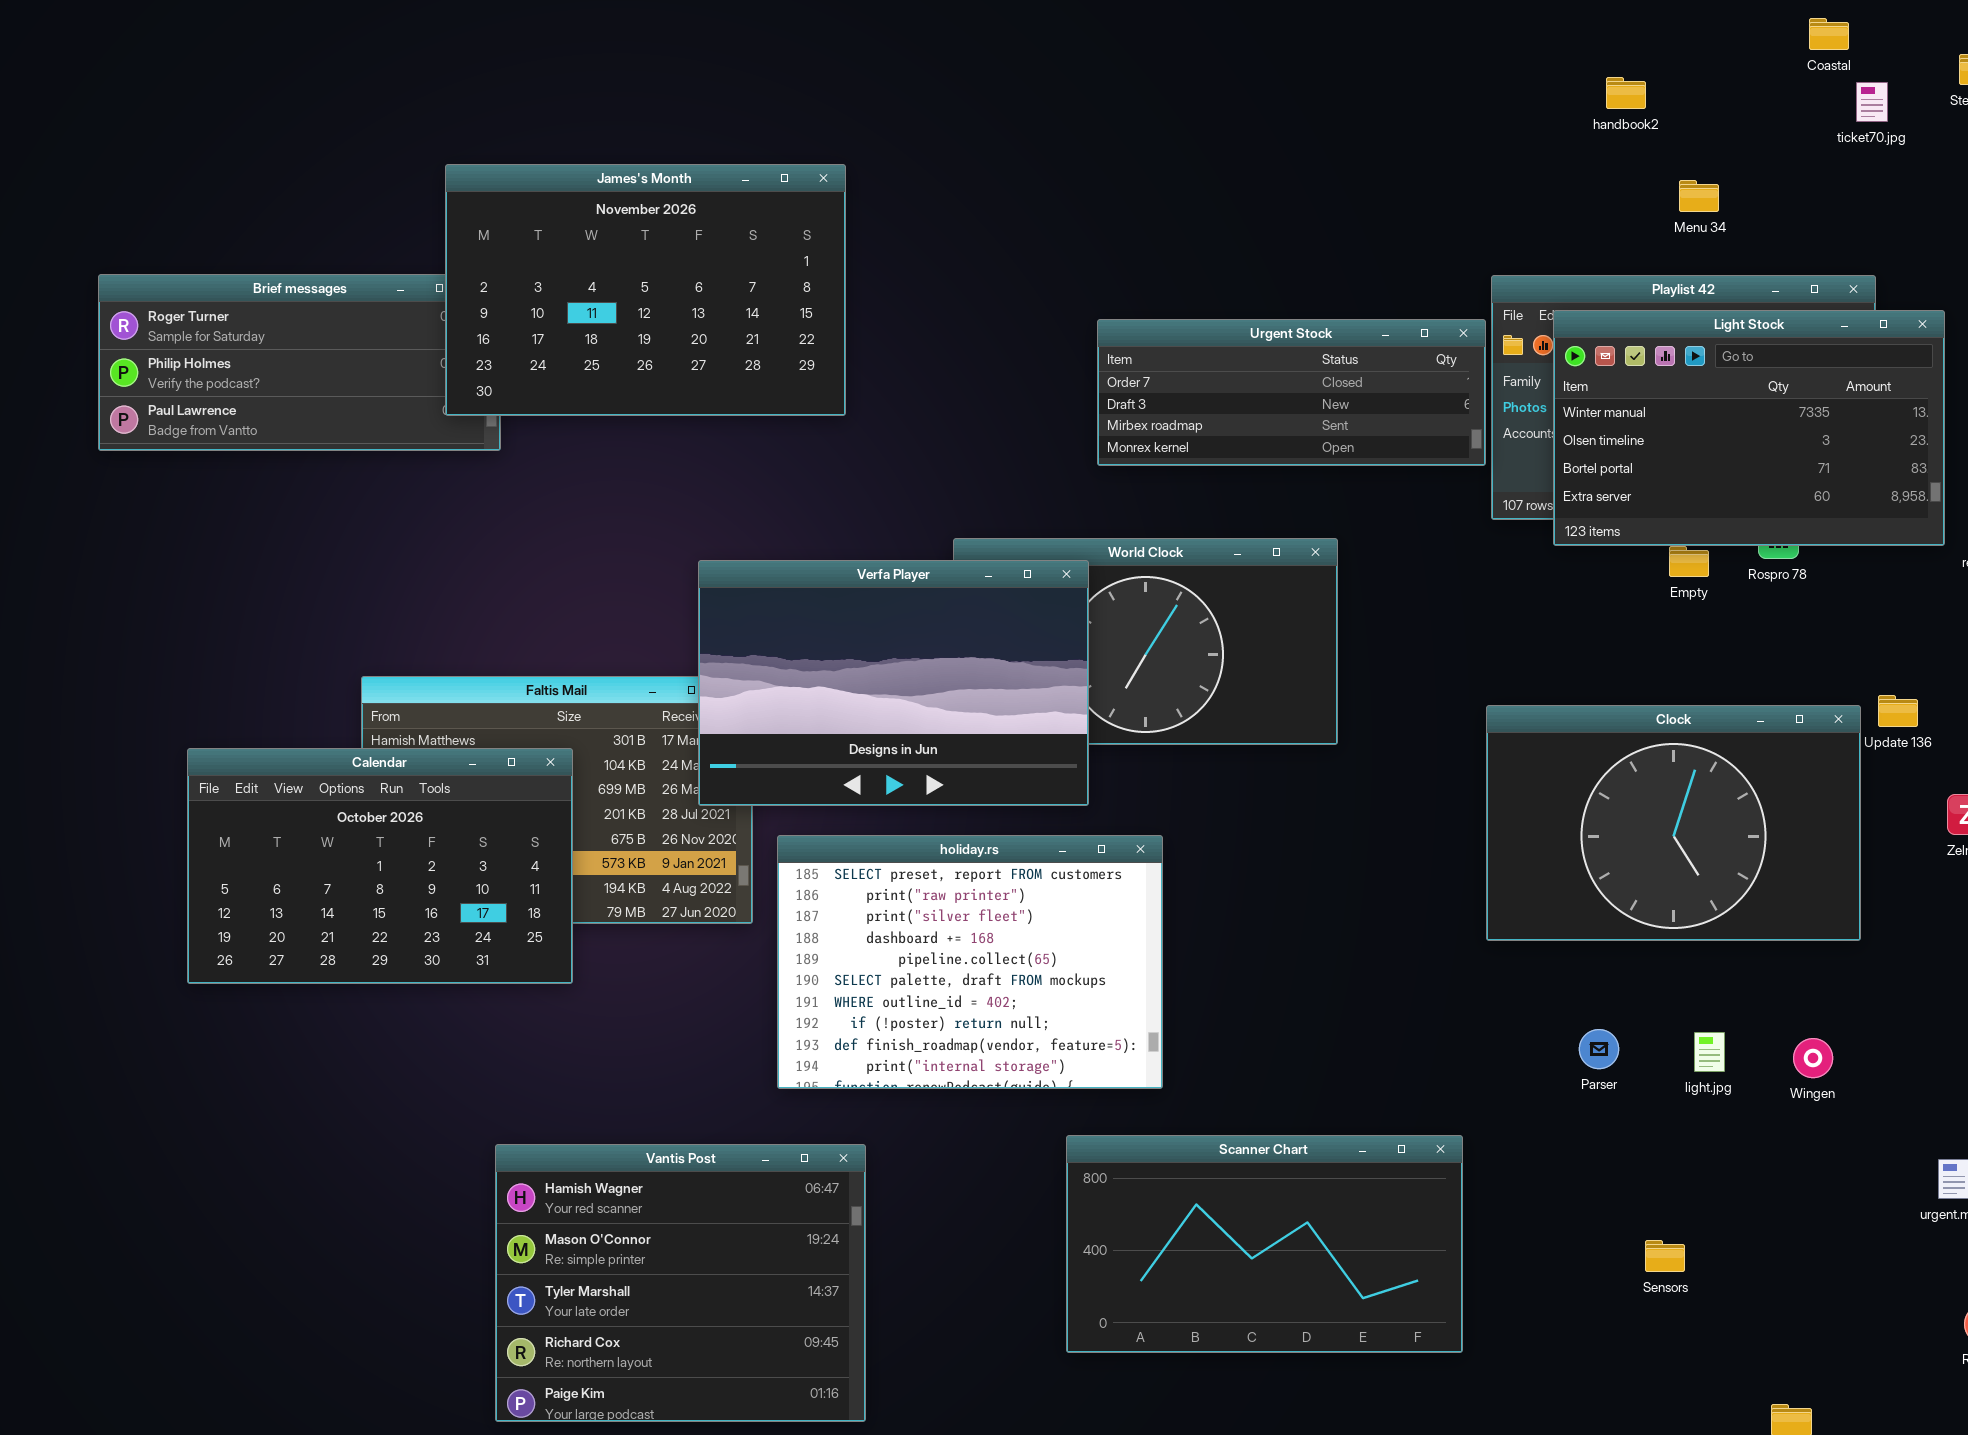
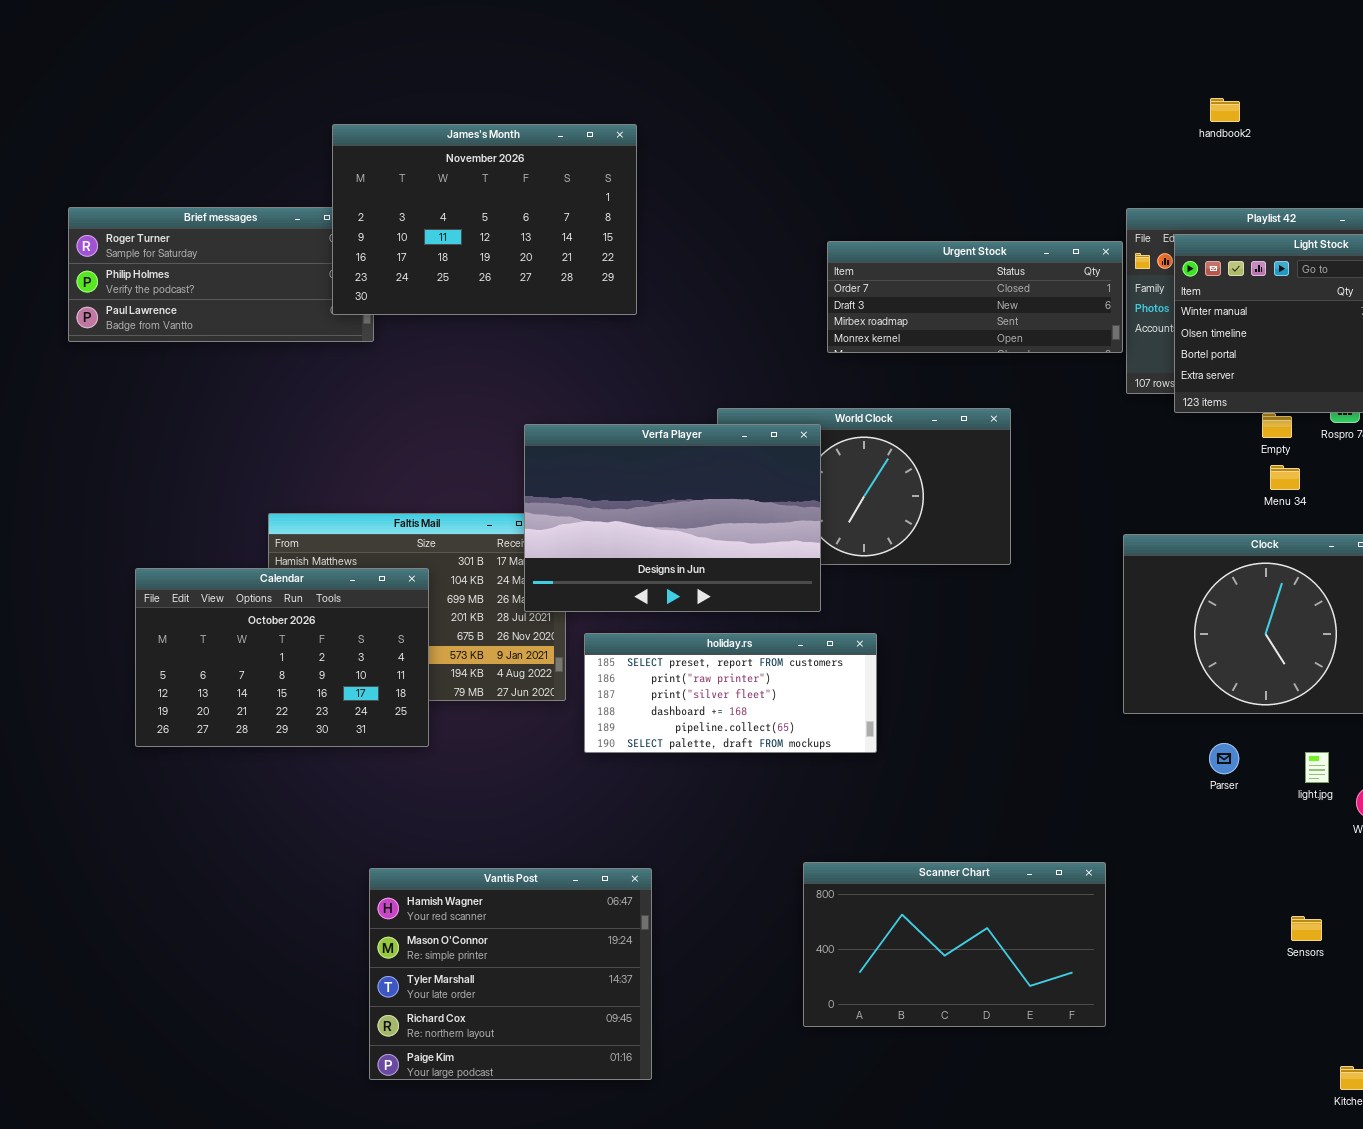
handbook2: [1606,77,1646,109] -> [1210,98,1240,122], moved
Menu 34: [1679,180,1719,212] -> [1270,465,1300,490], moved
holiday.rs: [777,835,1163,1089] -> [584,633,877,753], resized
Parser: [1579,1029,1619,1069] -> [1209,743,1239,774], moved
light.jpg: [1694,1032,1725,1072] -> [1305,752,1329,783], moved
Sensors: [1645,1240,1685,1272] -> [1291,916,1322,941], moved

